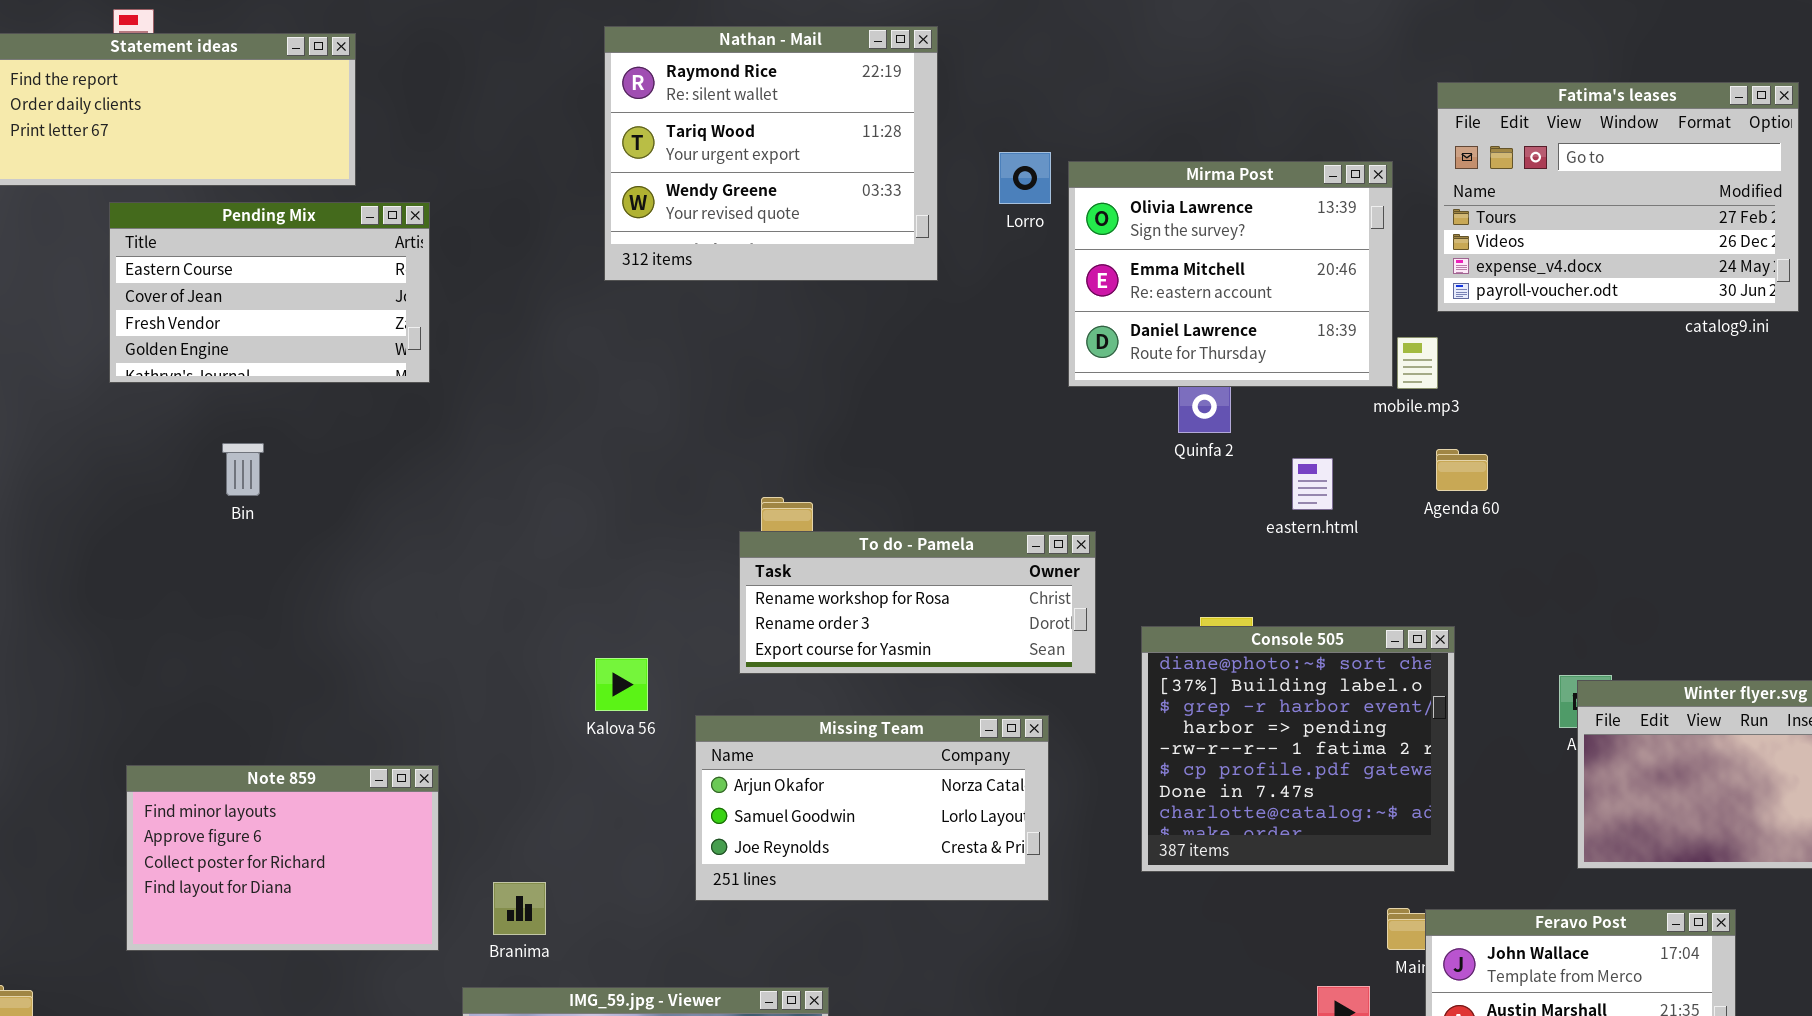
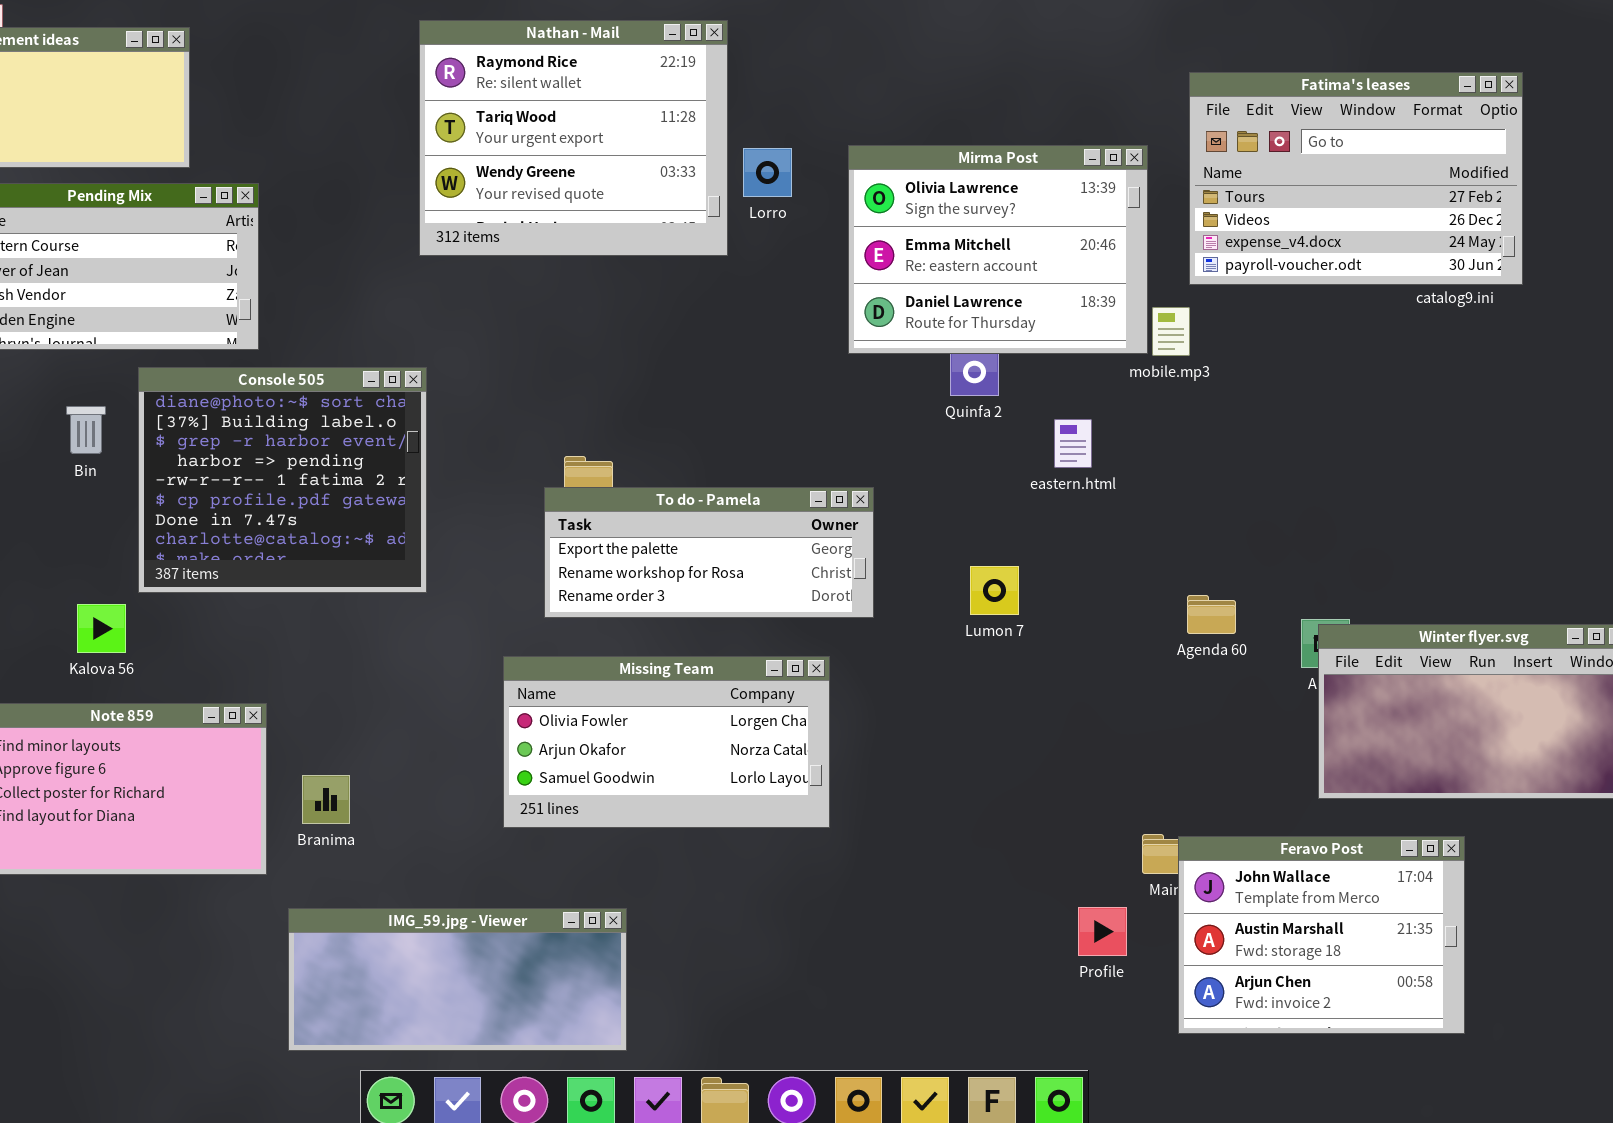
Lorro: [999,152,1051,204] -> [743,148,792,197], moved
Agenda 60: [1436,449,1488,491] -> [1187,595,1236,634], moved
To do - Pamela: [739,531,1096,674] -> [544,487,874,618], scrolled up 1 row
Console 505: [1141,626,1455,872] -> [138,367,427,593], moved
Kalova 56: [595,658,648,711] -> [77,604,126,653], moved
Missing Team: [695,715,1049,901] -> [503,656,830,828], scrolled up 1 row
Branima: [493,882,546,935] -> [302,775,350,824], moved

